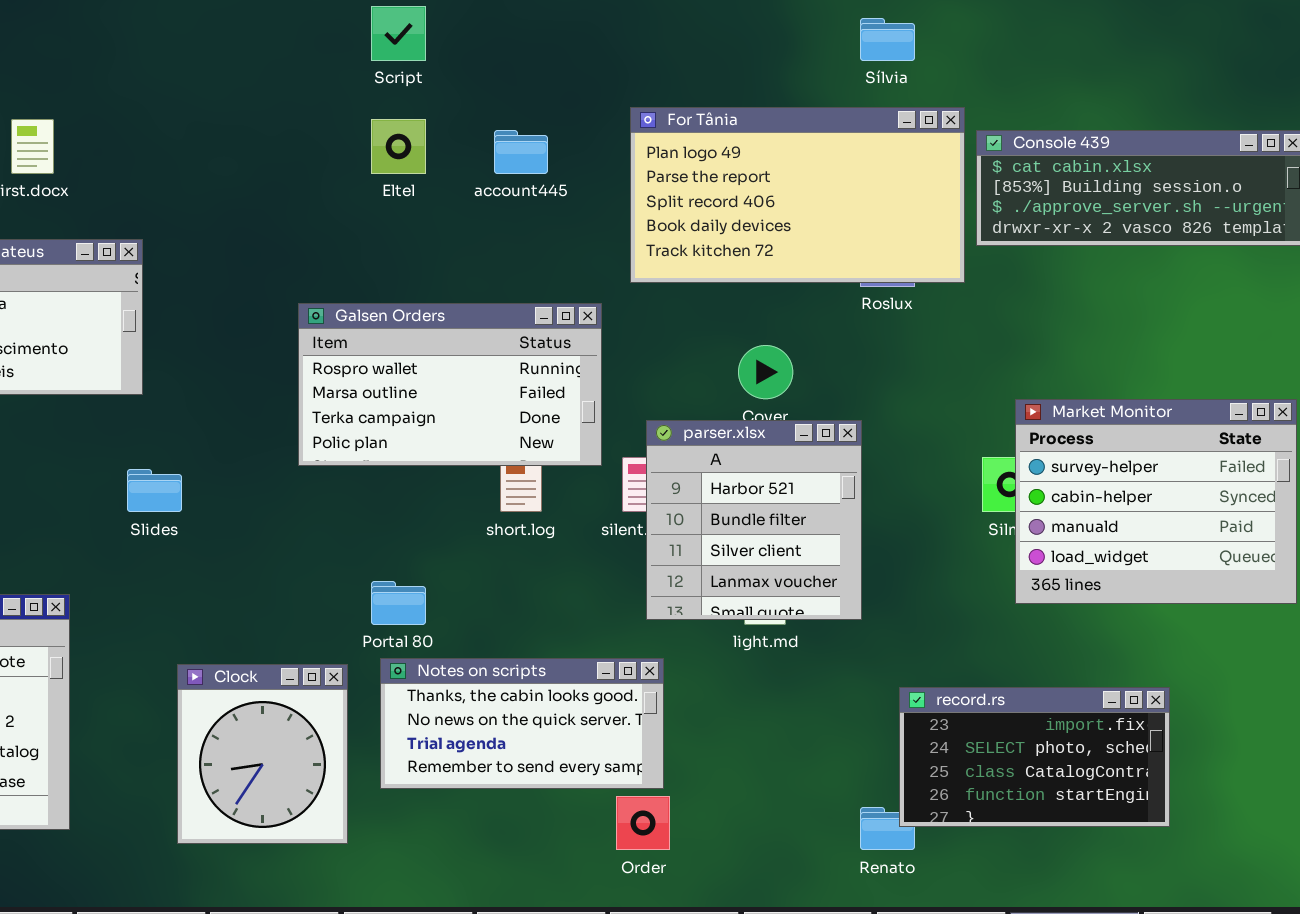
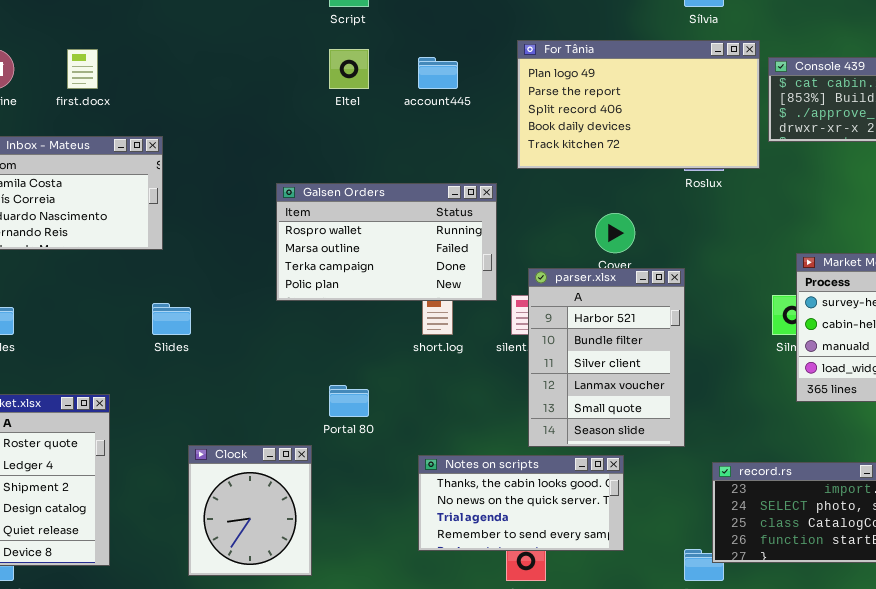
parser.xlsx: [646,420,862,620] -> [528,268,685,447], resized
Notes on scripts: [380,658,664,789] -> [418,455,624,551], moved

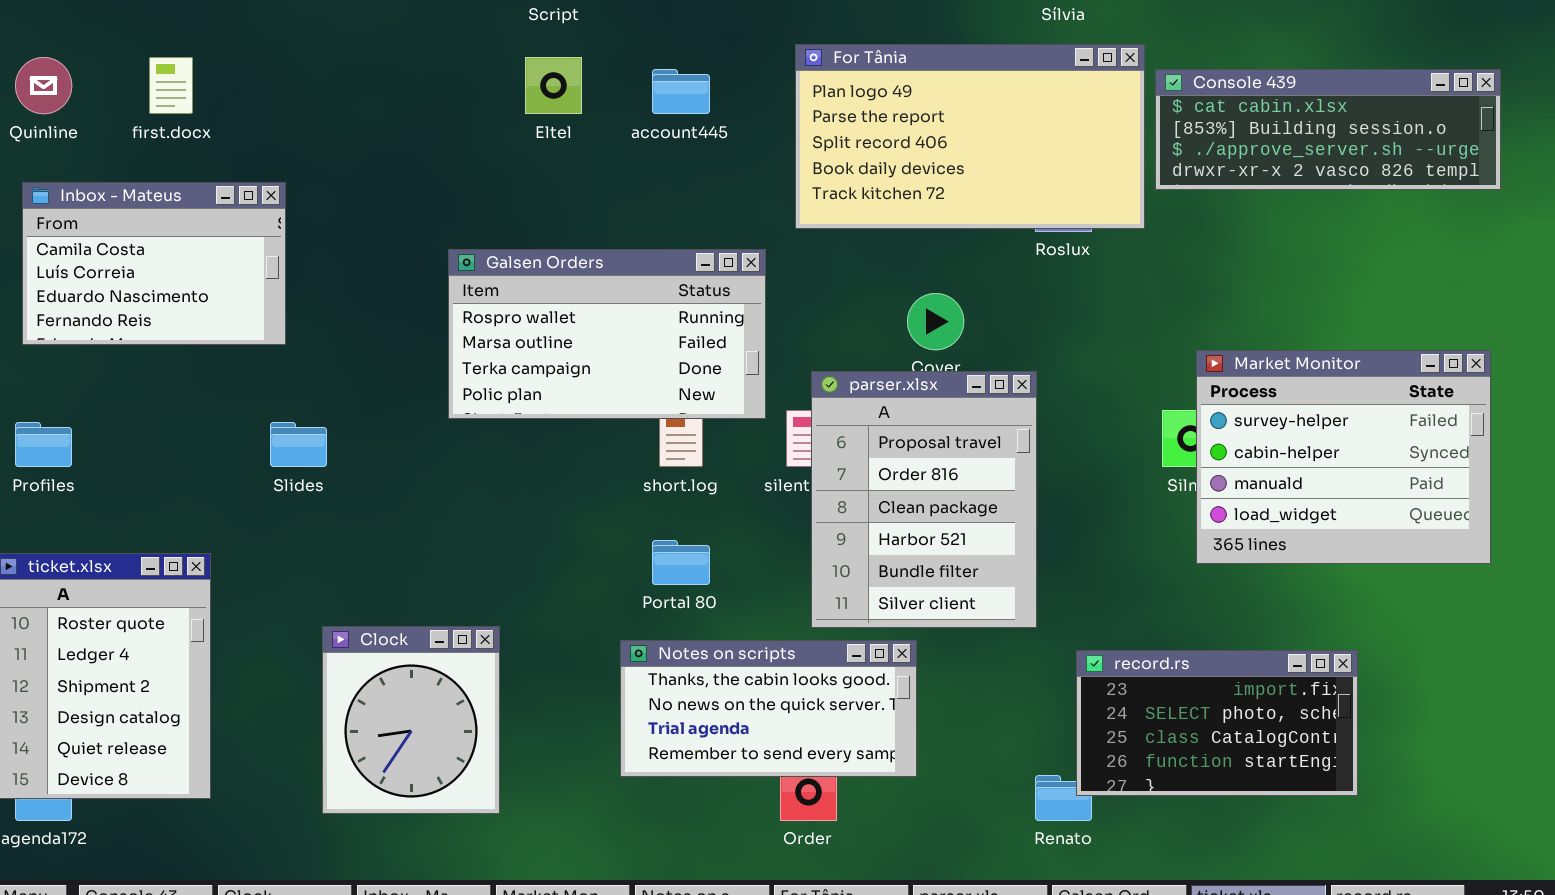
parser.xlsx: [528,268,685,447] -> [811,371,1037,628], scrolled up 3 rows
Portal 80: [329,385,369,417] -> [652,540,710,585], moved
Notes on scripts: [418,455,624,551] -> [620,640,917,777], moved

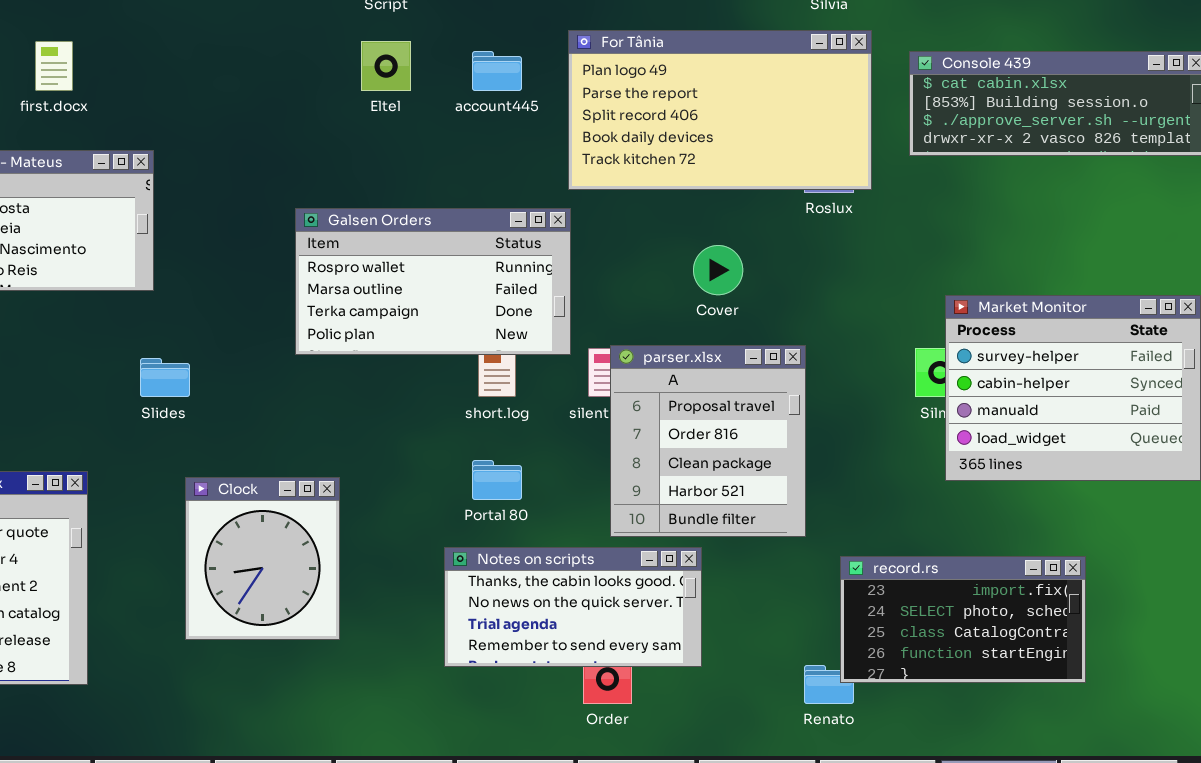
For Tânia: [795,44,1145,229] -> [568,30,872,190], moved
parser.xlsx: [811,371,1037,628] -> [610,345,806,537], resized
Clock: [322,626,500,814] -> [185,477,340,640], moved

